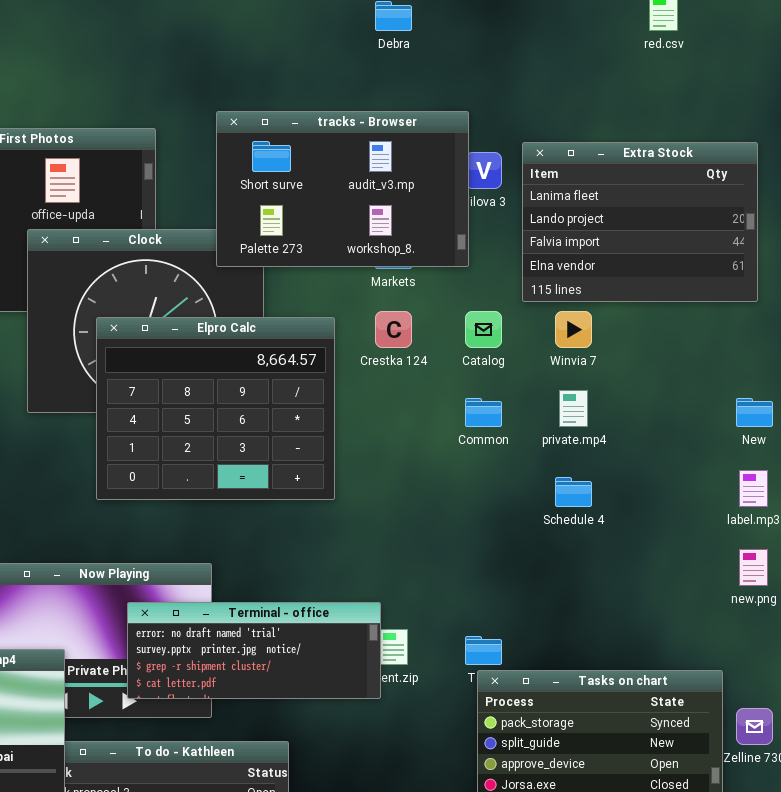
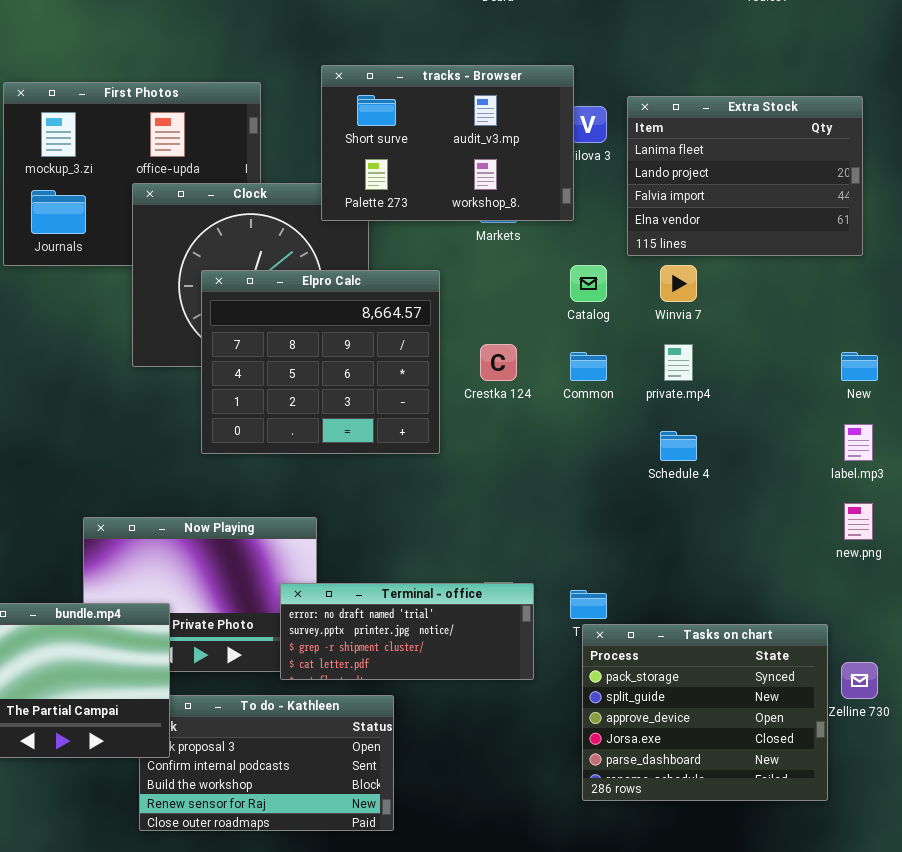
Crestka 124: [375,311,412,348] -> [480,344,517,381], moved
Terminal - office: [127,602,381,699] -> [280,583,534,680], moved

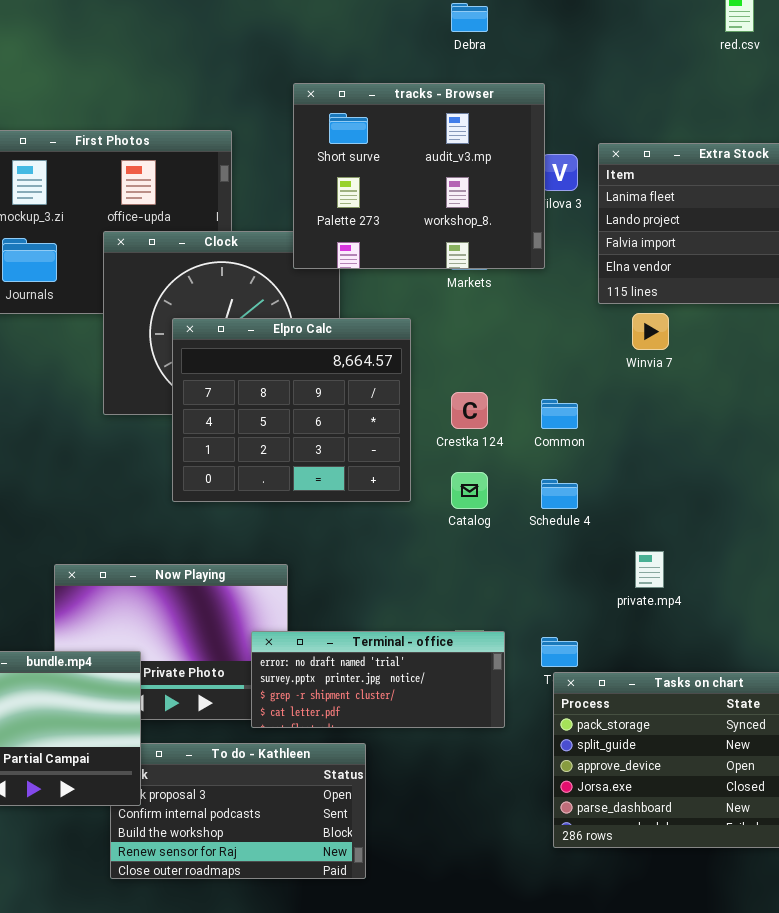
tracks - Browser: [321,65,574,221] -> [293,83,545,269], resized
Catalog: [570,265,607,302] -> [451,472,488,509], moved
private.mp4: [664,344,693,381] -> [635,551,664,588], moved
Schedule 4: [660,431,697,461] -> [541,479,578,509], moved

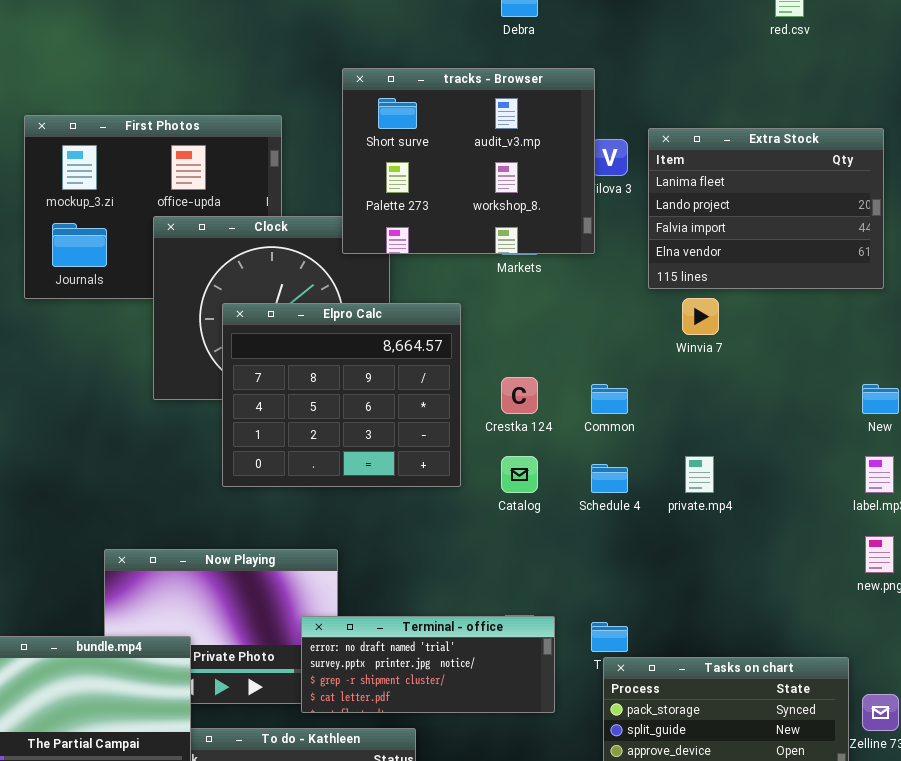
private.mp4: [635,551,664,588] -> [685,456,714,493], moved

